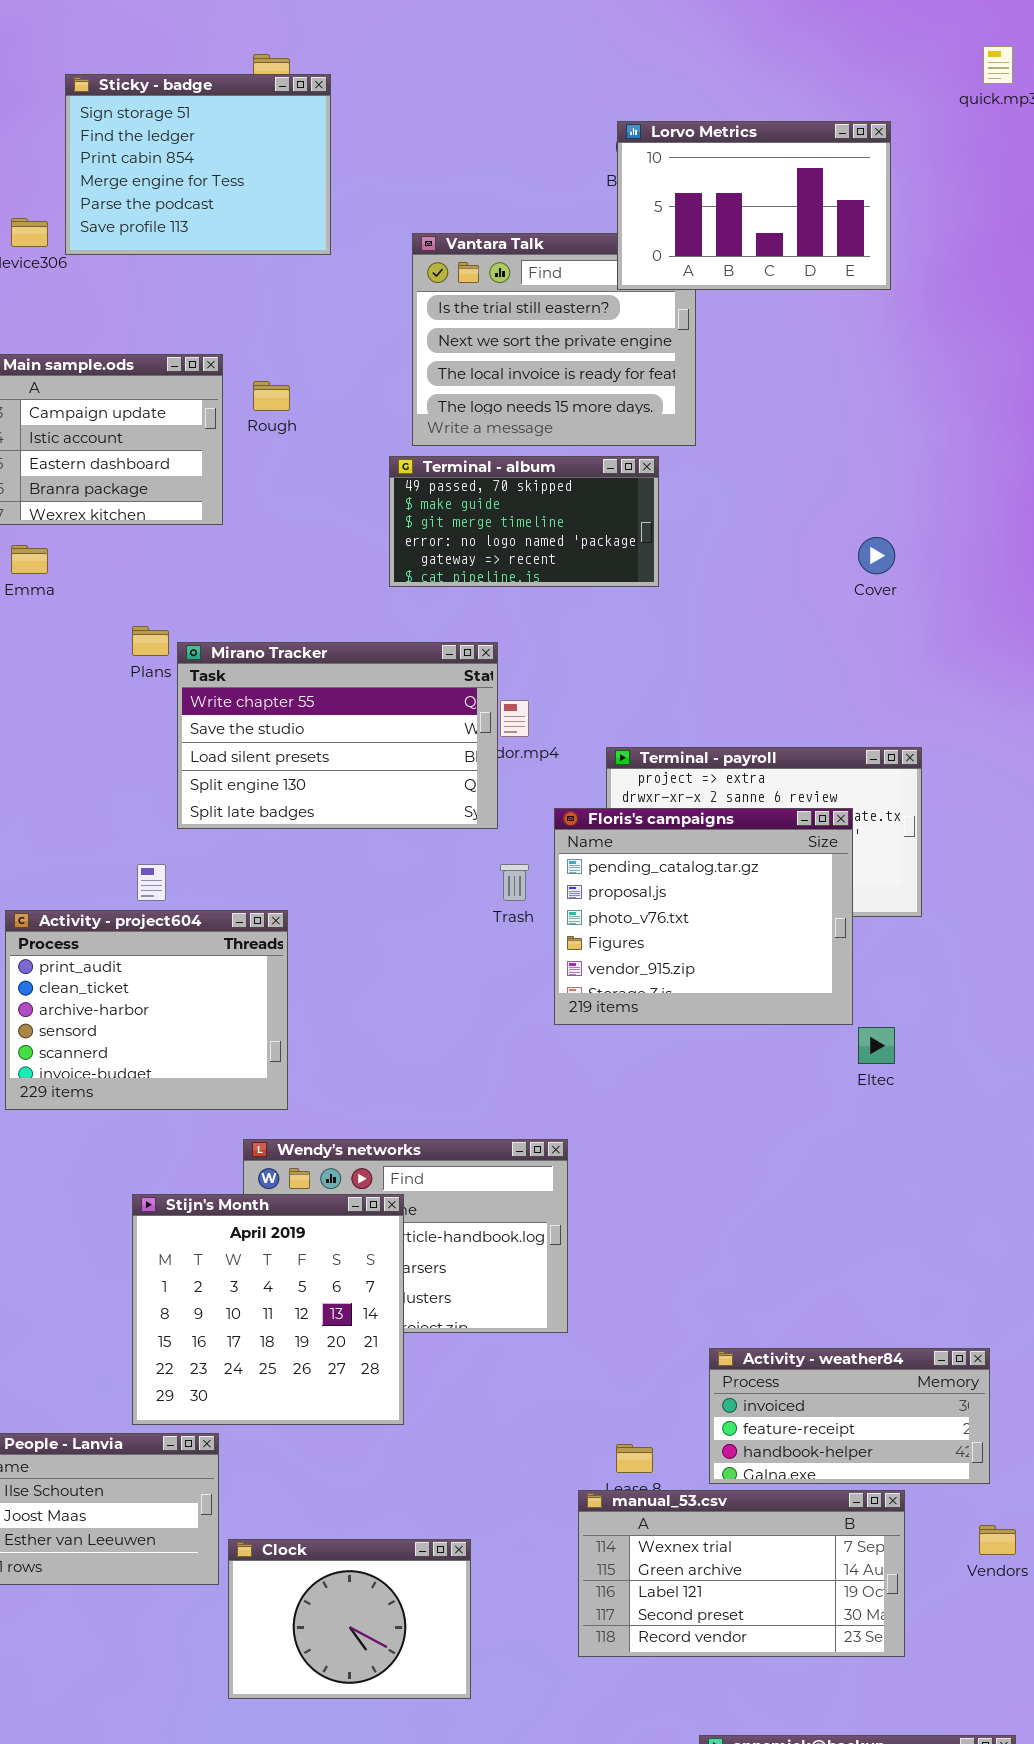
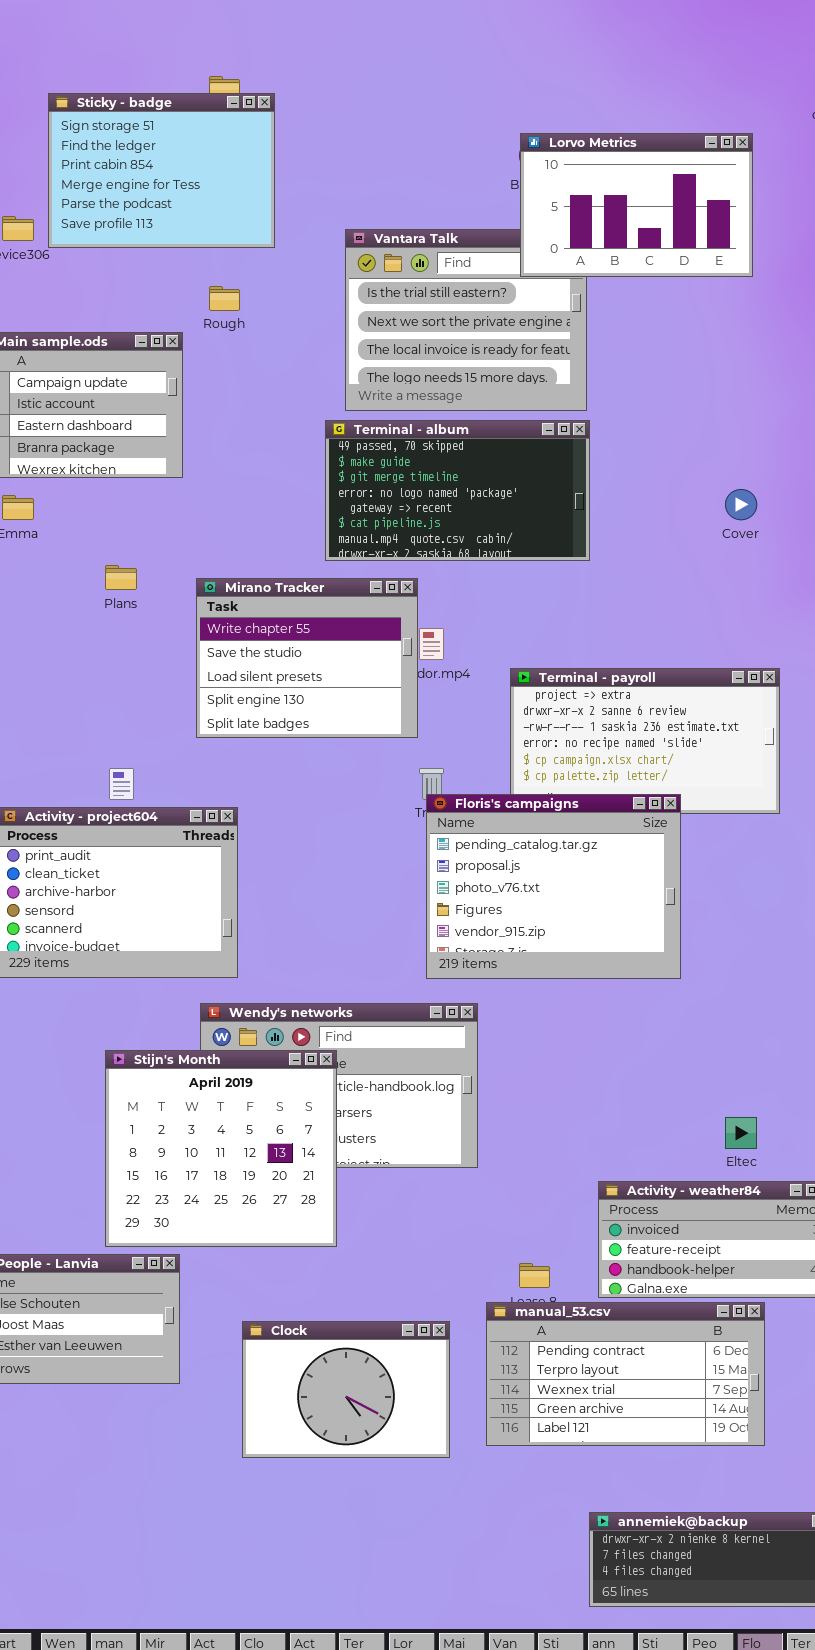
Rough: [253,381,290,411] -> [209,286,240,311], moved
Terminal - album: [389,456,659,587] -> [325,420,590,561], resized
Mirano Tracker: [177,642,498,829] -> [196,578,418,738], resized
Floris's campaigns: [554,808,853,1025] -> [426,794,681,979], moved
Eltec: [858,1027,895,1064] -> [725,1117,757,1149], moved
manual_53.csv: [578,1490,905,1657] -> [486,1302,765,1446], scrolled up 2 rows
Clock: [228,1539,471,1699] -> [242,1321,450,1458], moved

